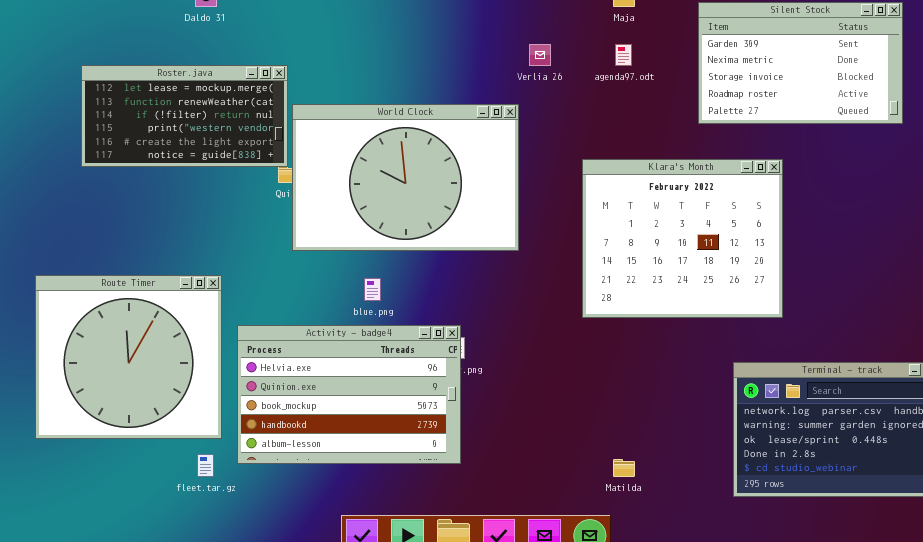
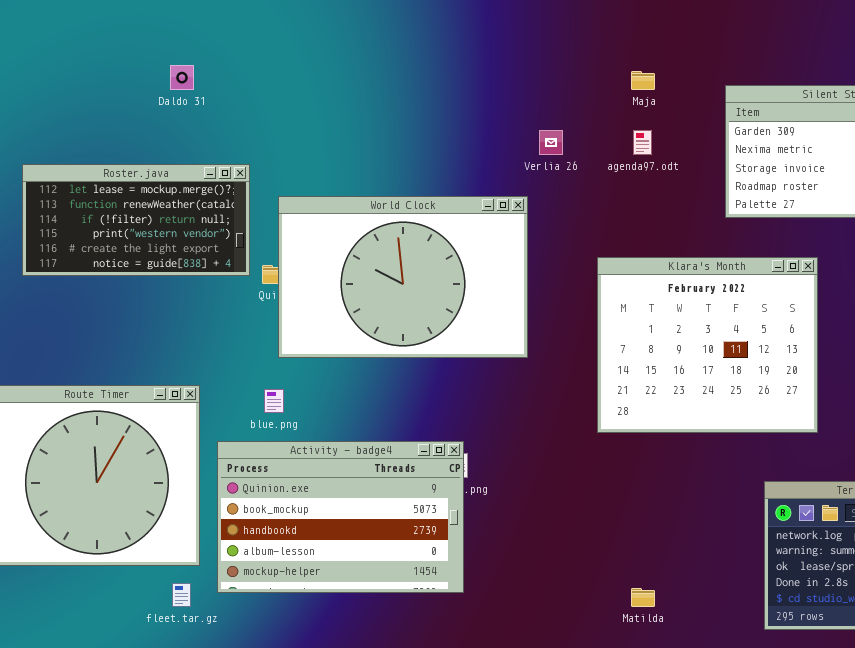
Roster.java: [81,65,288,167] -> [22,164,250,276], moved
blue.png: [364,278,381,301] -> [264,389,284,413], moved
Activity - badge4: [237,325,461,464] -> [217,441,464,593], scrolled down 1 row

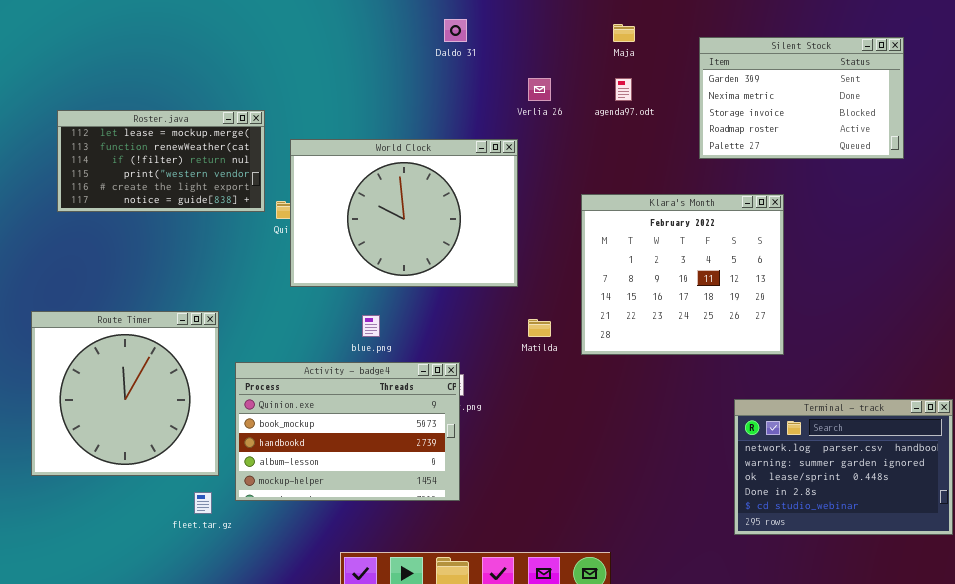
Daldo 31: [170,65,194,90] -> [444,19,467,42], moved
blue.png: [264,389,284,413] -> [362,315,380,337], moved
Matilda: [631,588,655,607] -> [528,319,551,337], moved

